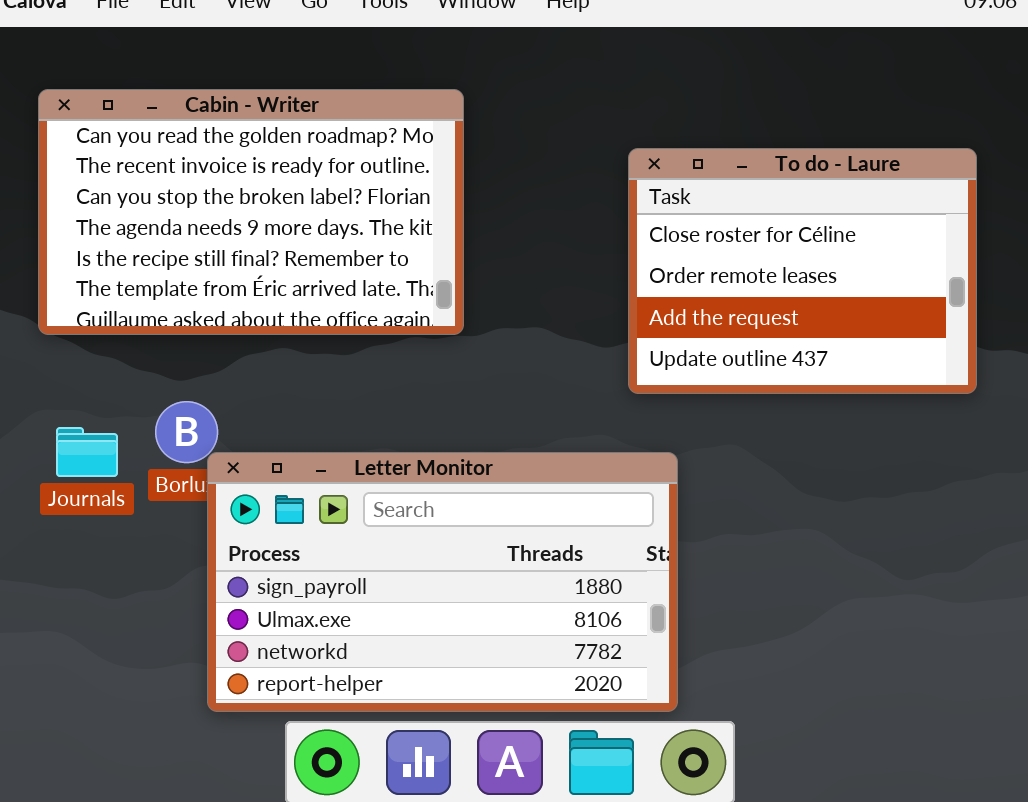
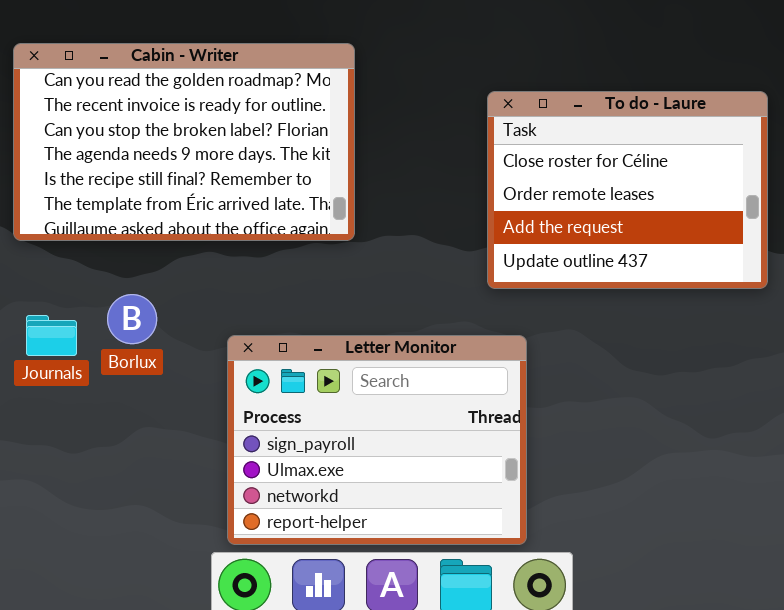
Letter Monitor: [207,452,678,712] -> [227,335,527,545], resized

